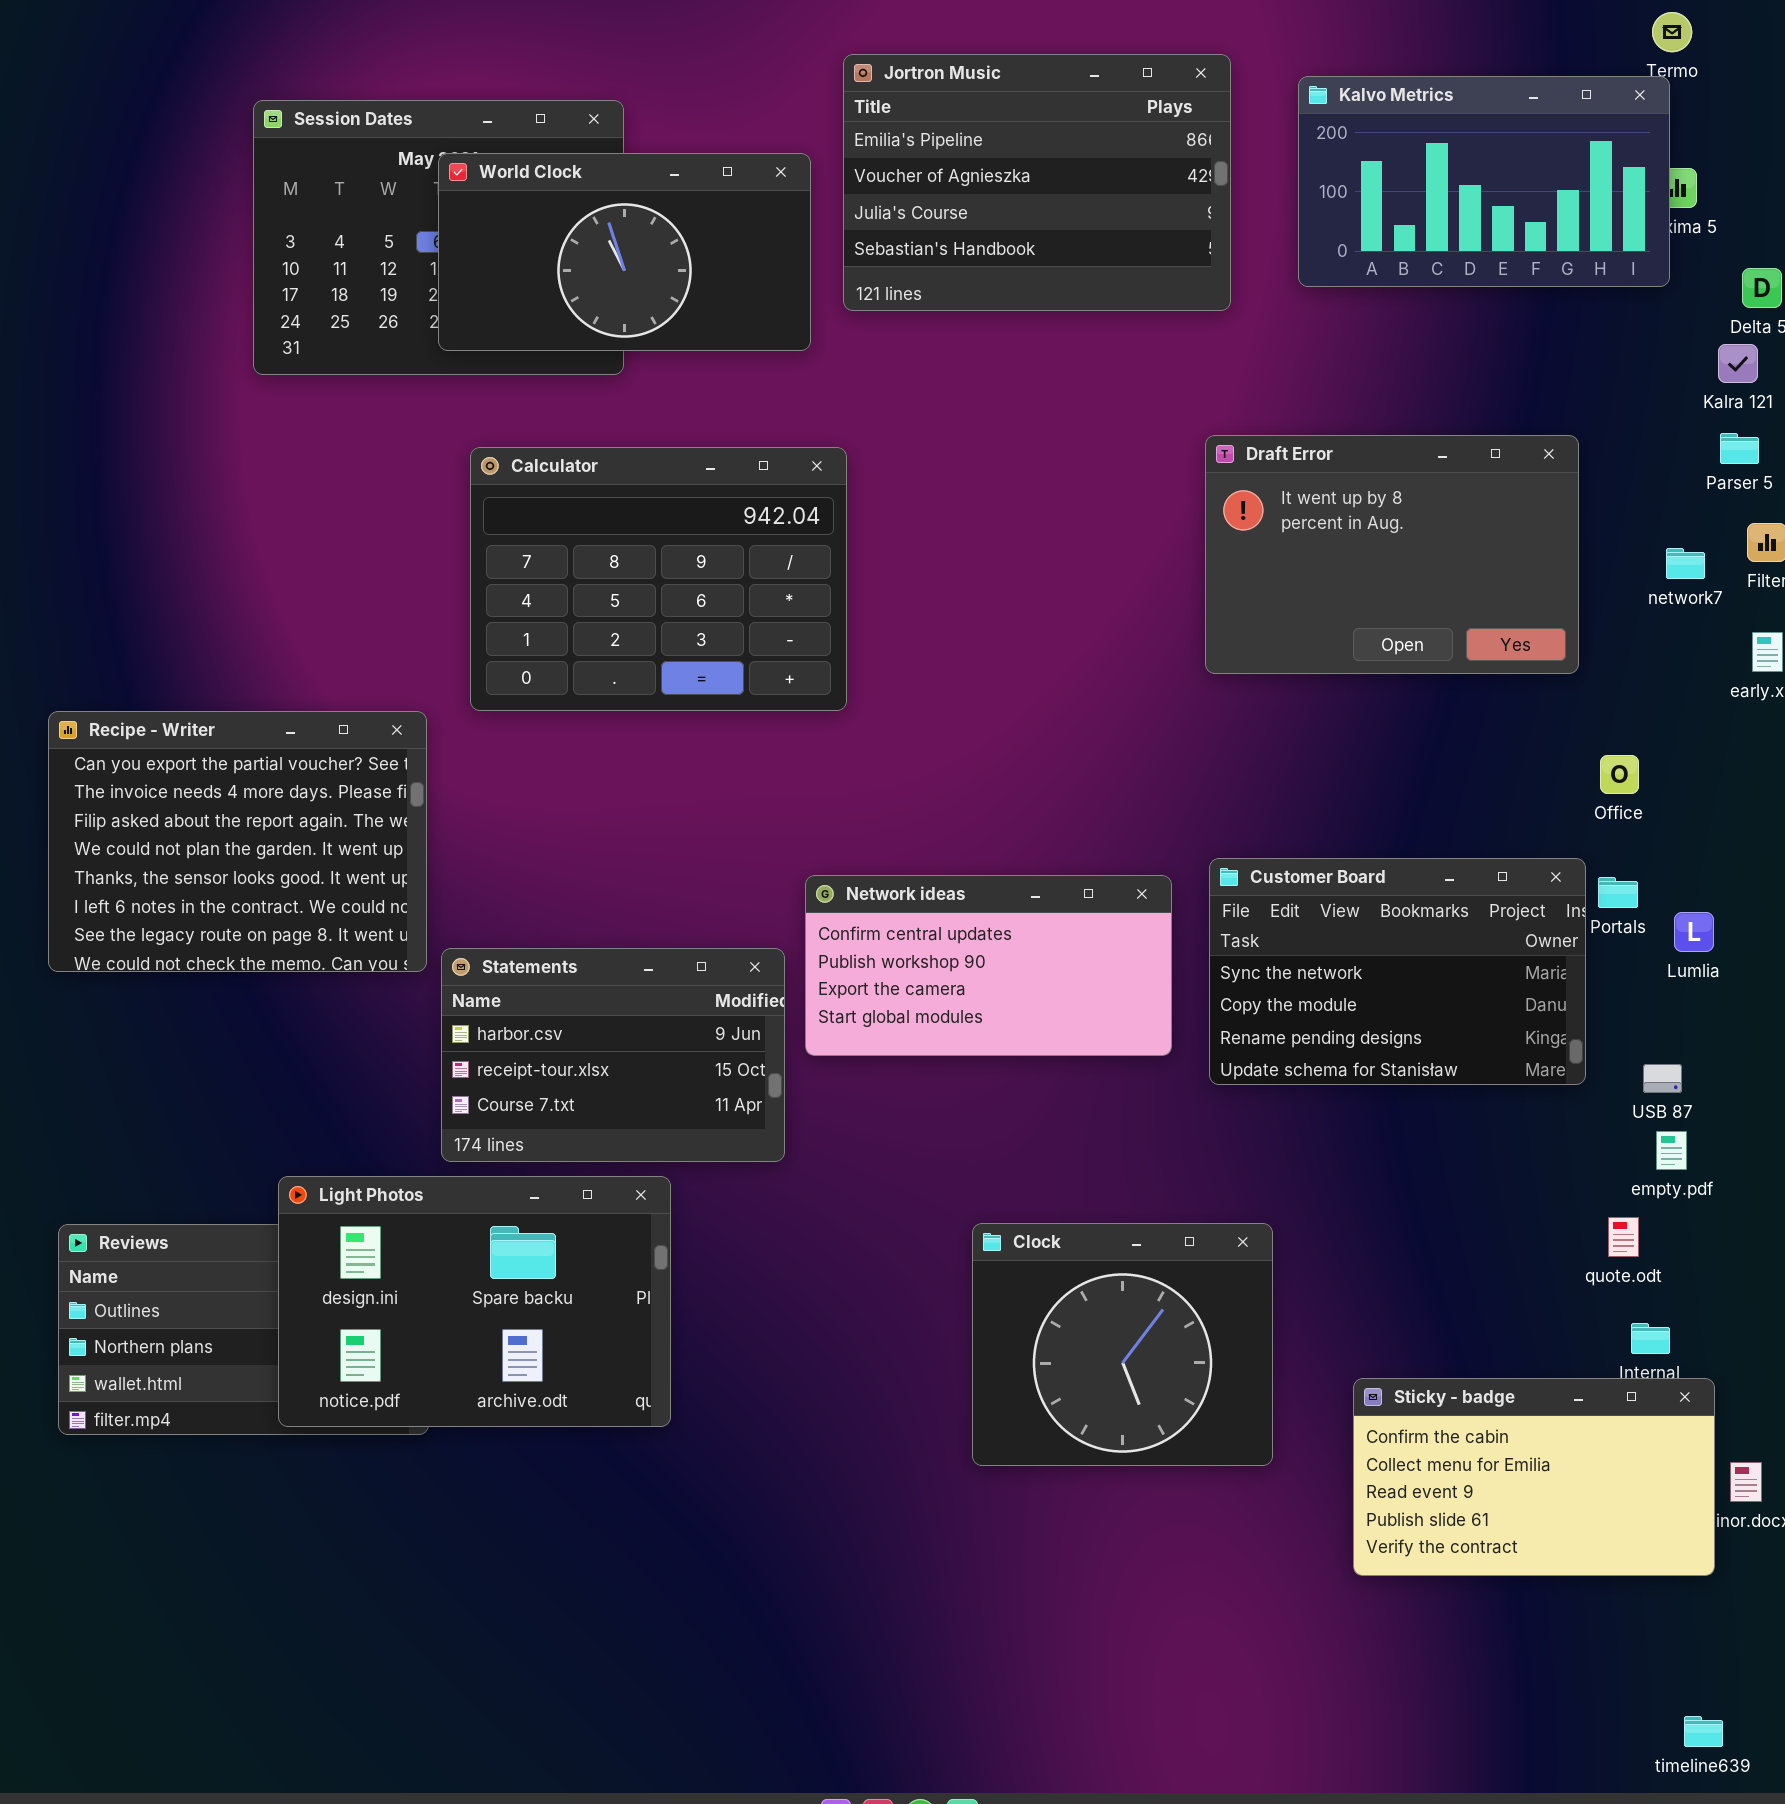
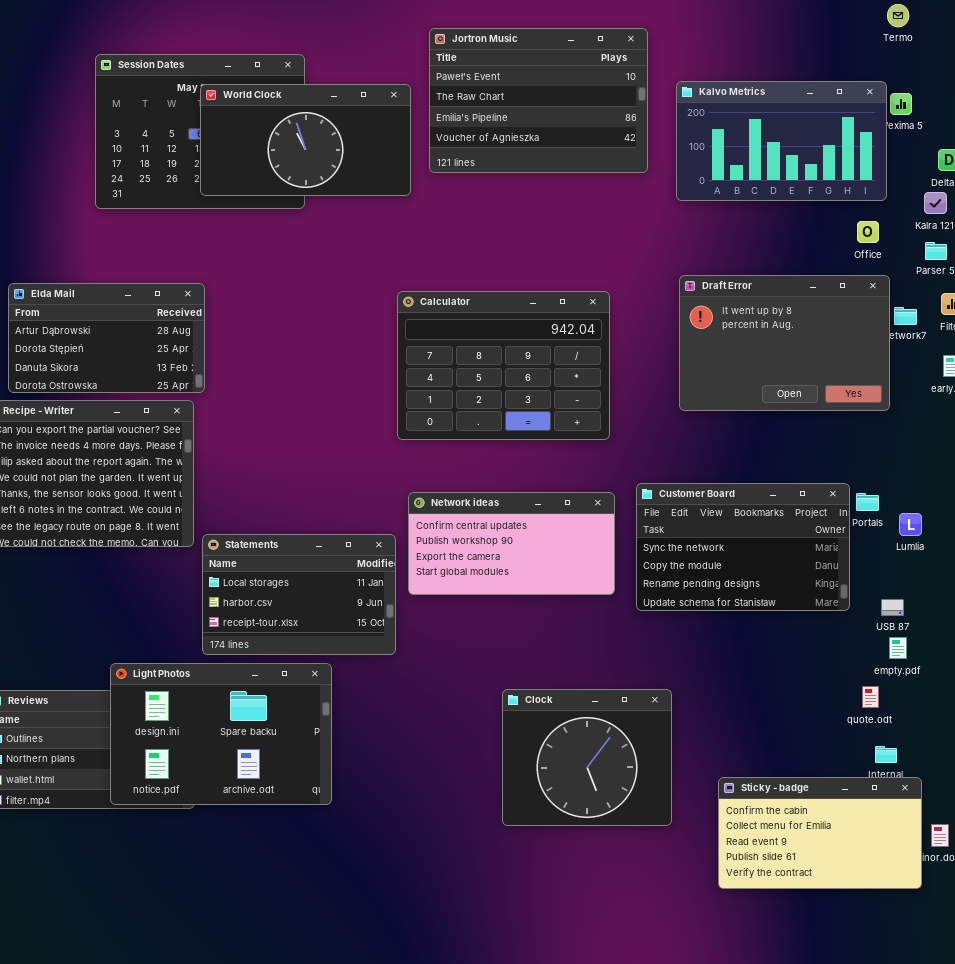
Jortron Music: [843,54,1231,311] -> [429,28,648,173], scrolled up 2 rows
Kalvo Metrics: [1298,76,1670,287] -> [676,81,887,201], moved
Draft Error: [1205,435,1579,674] -> [679,275,890,411], moved
Calculator: [470,447,847,711] -> [397,291,610,440], moved
Elda Mail: none -> [8,283,205,393], opened
Office: [1600,755,1639,794] -> [857,221,879,243], moved
Statements: [441,948,785,1162] -> [202,534,396,655], scrolled up 1 row

